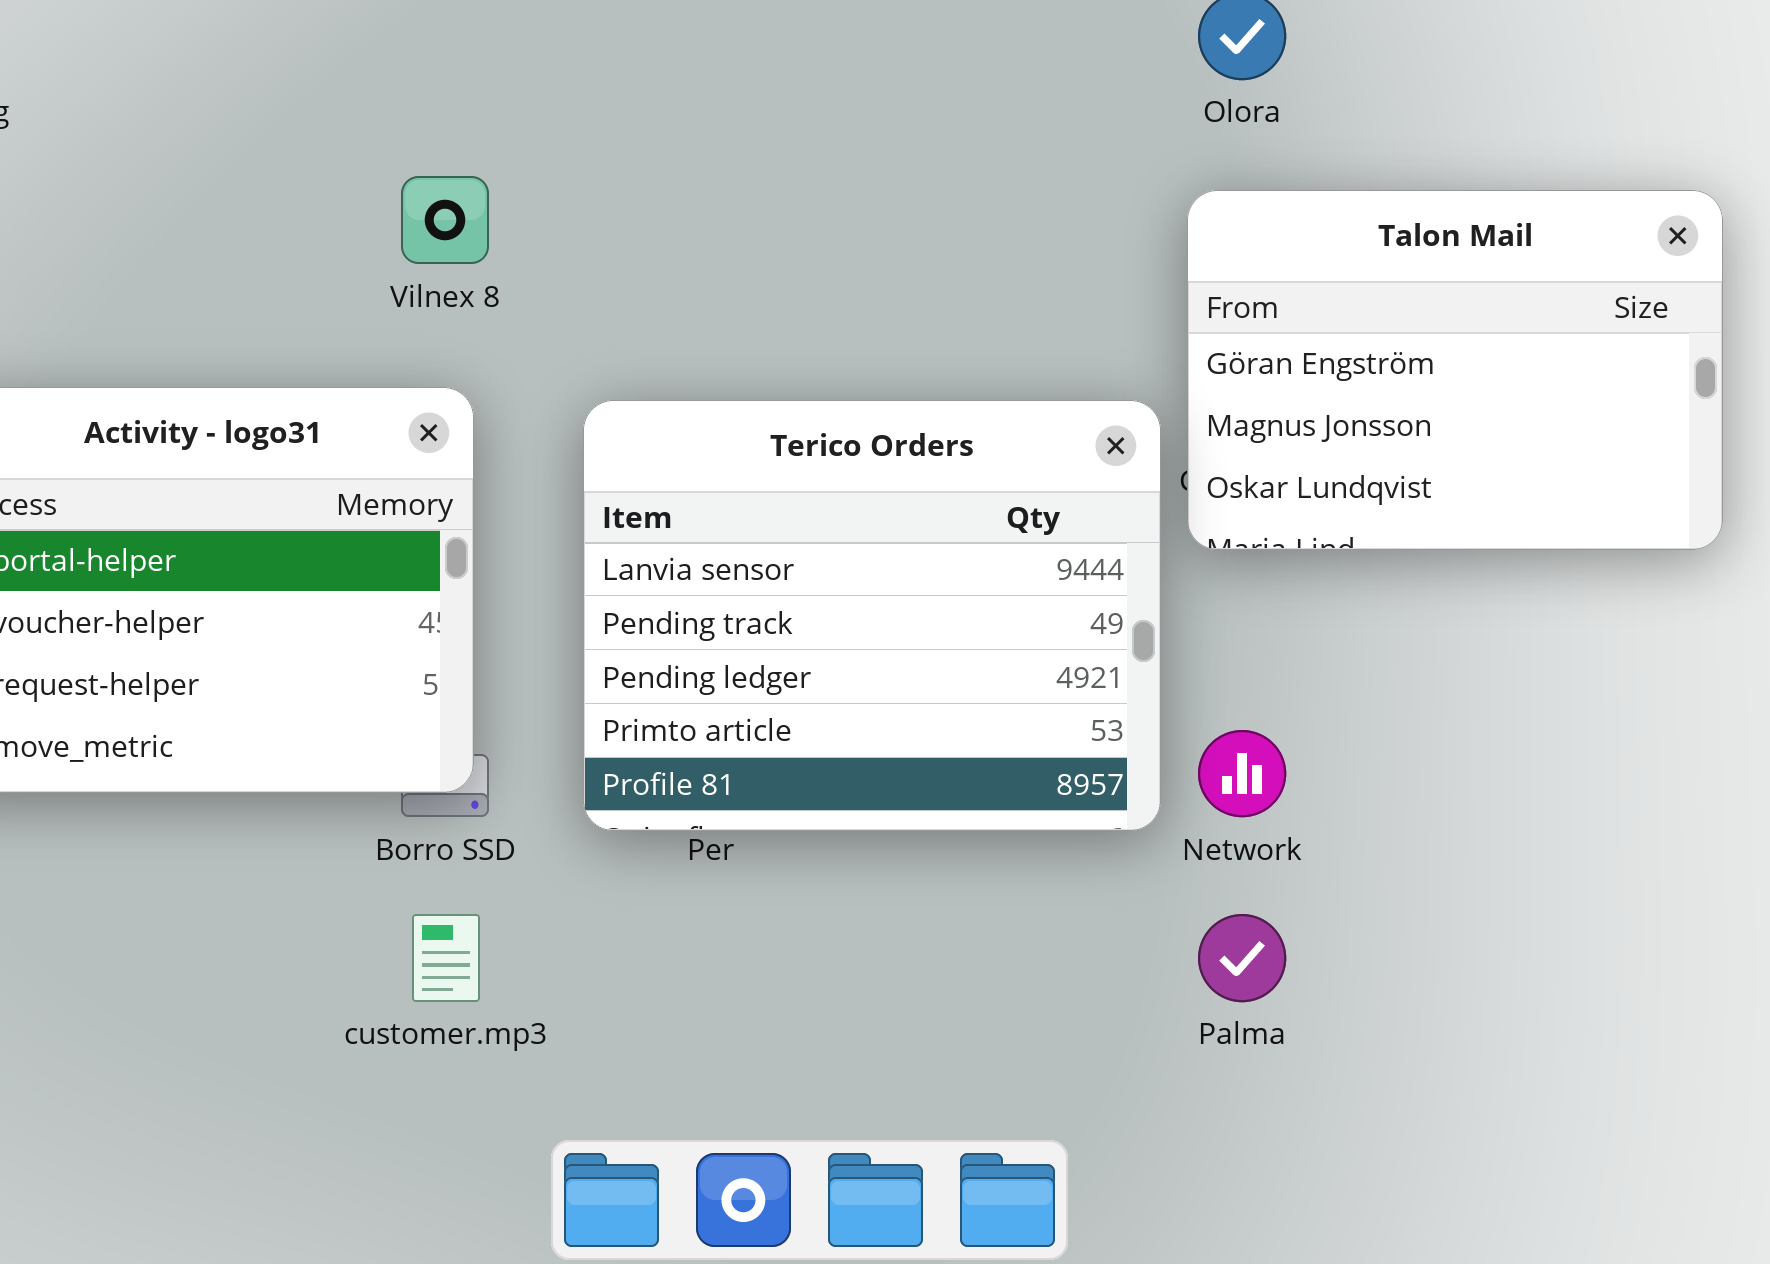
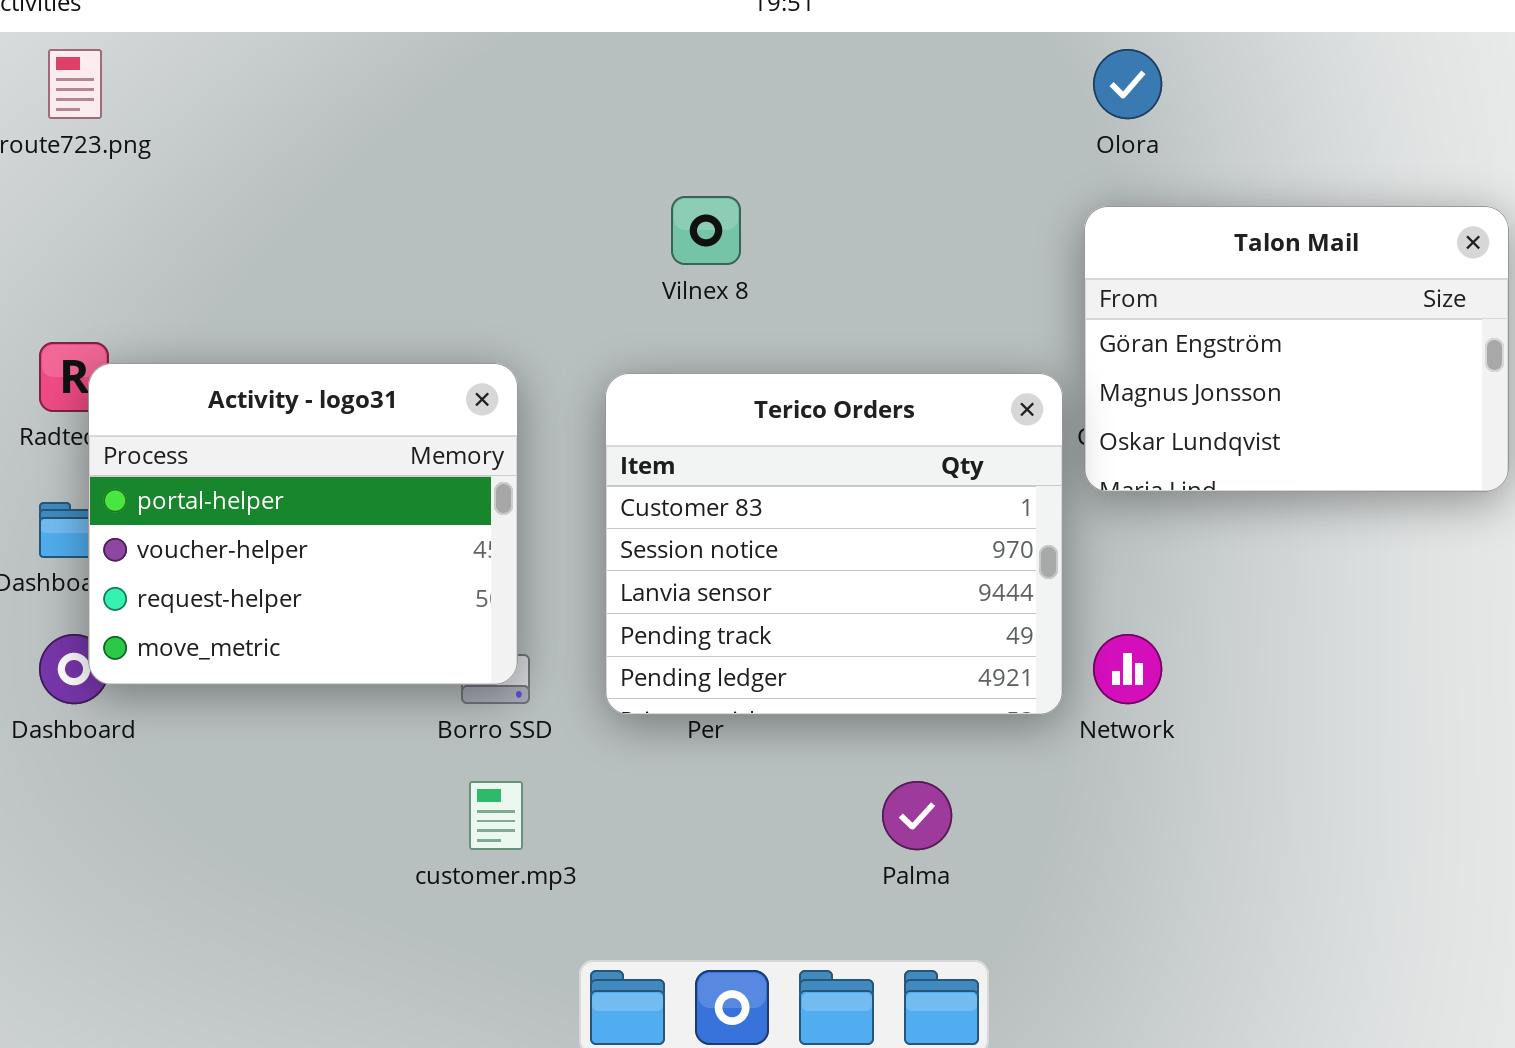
Vilnex 8: [401,176,489,264] -> [671,196,741,265], moved
Terico Orders: [583,400,1161,831] -> [605,373,1063,715], scrolled up 2 rows
Palma: [1198,914,1286,1002] -> [882,781,952,850], moved

